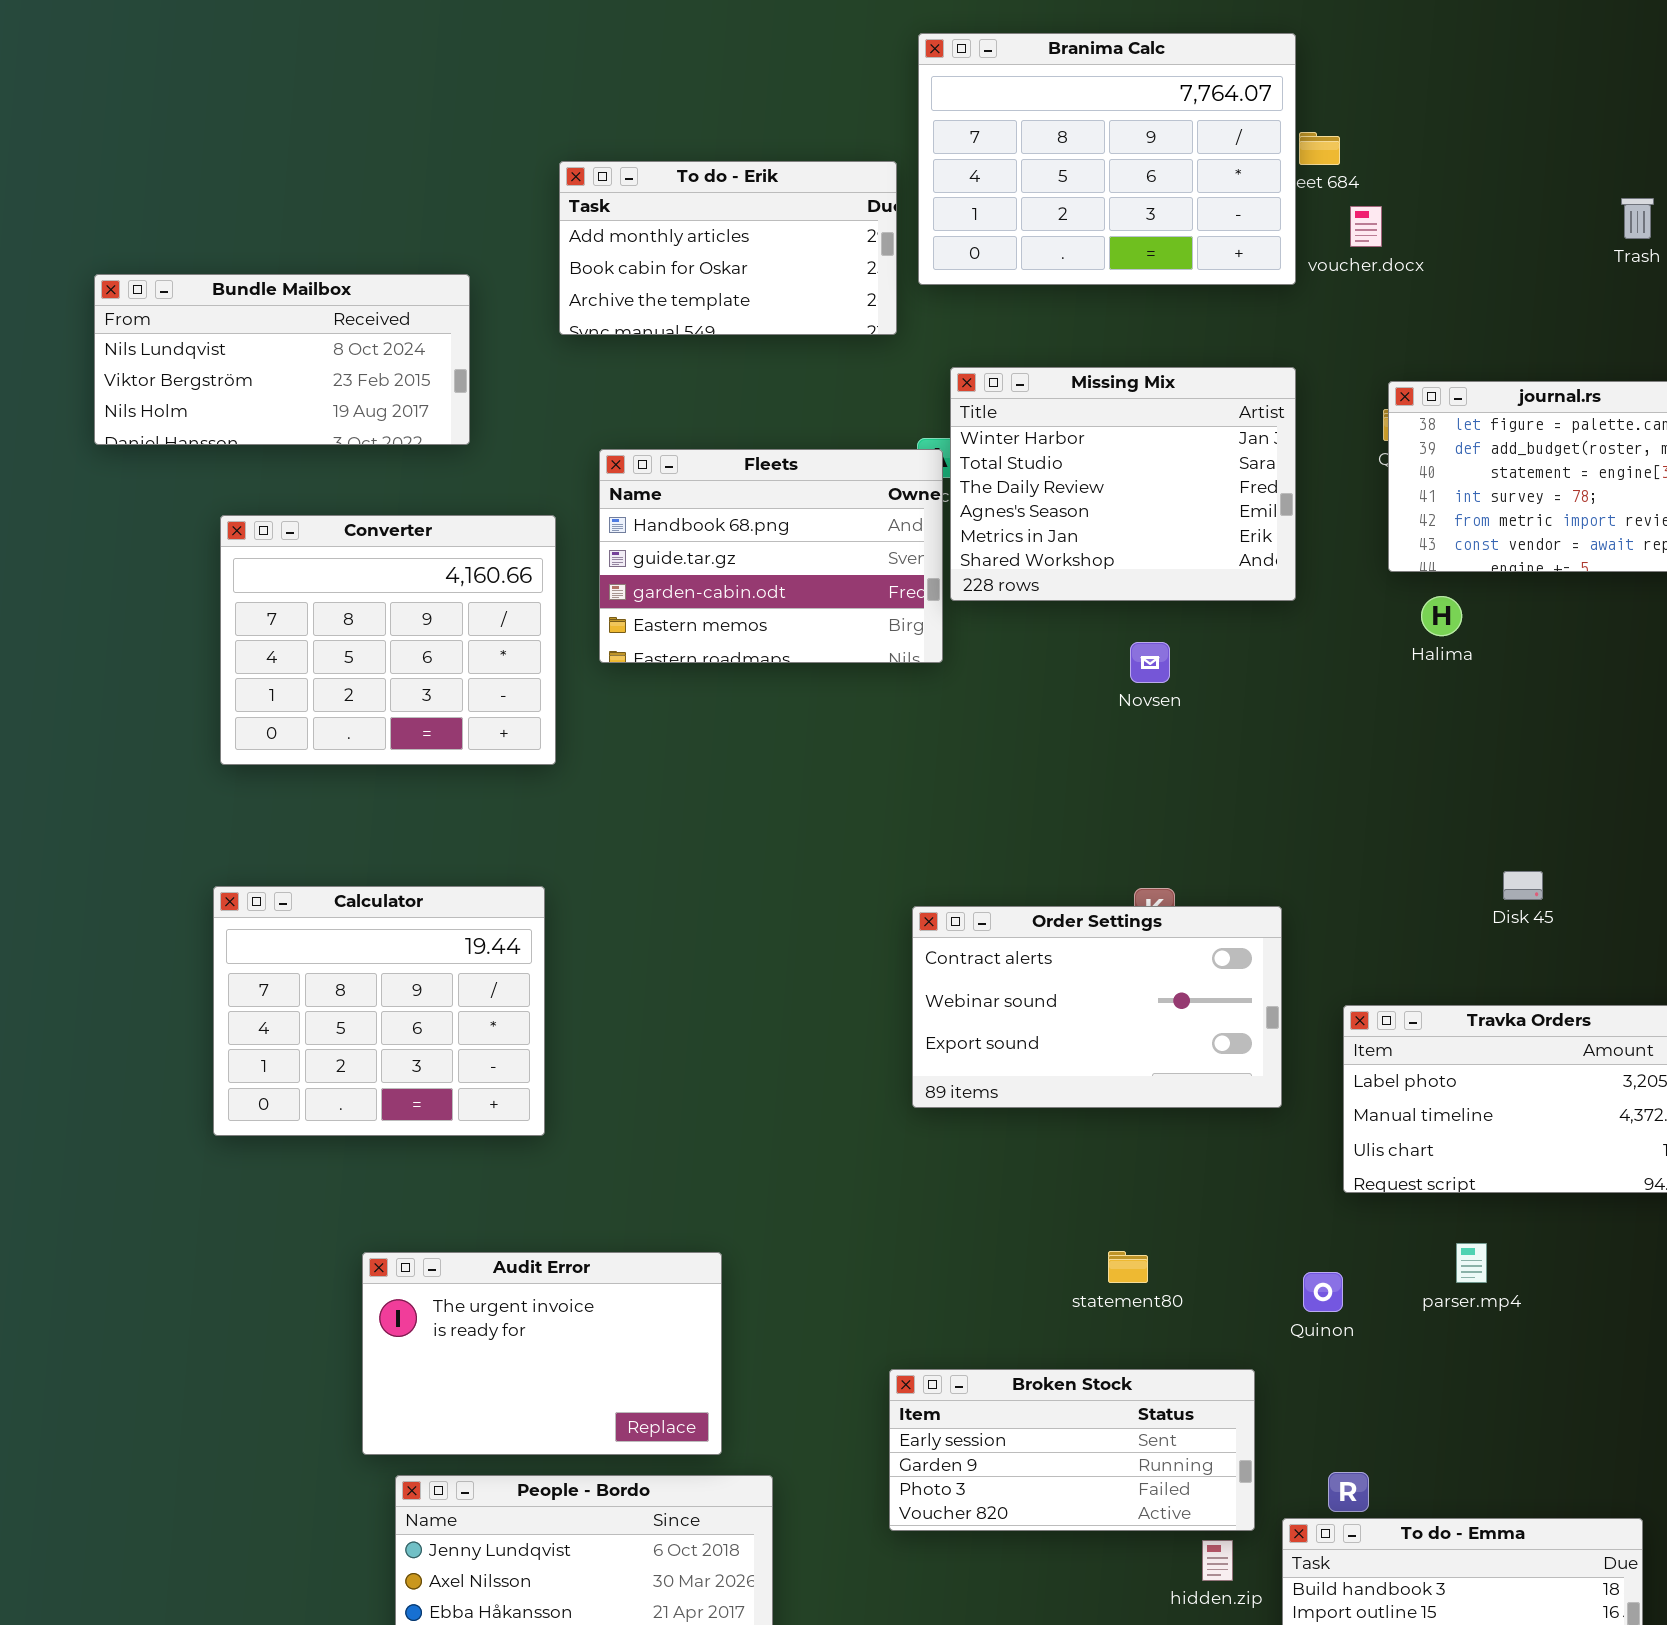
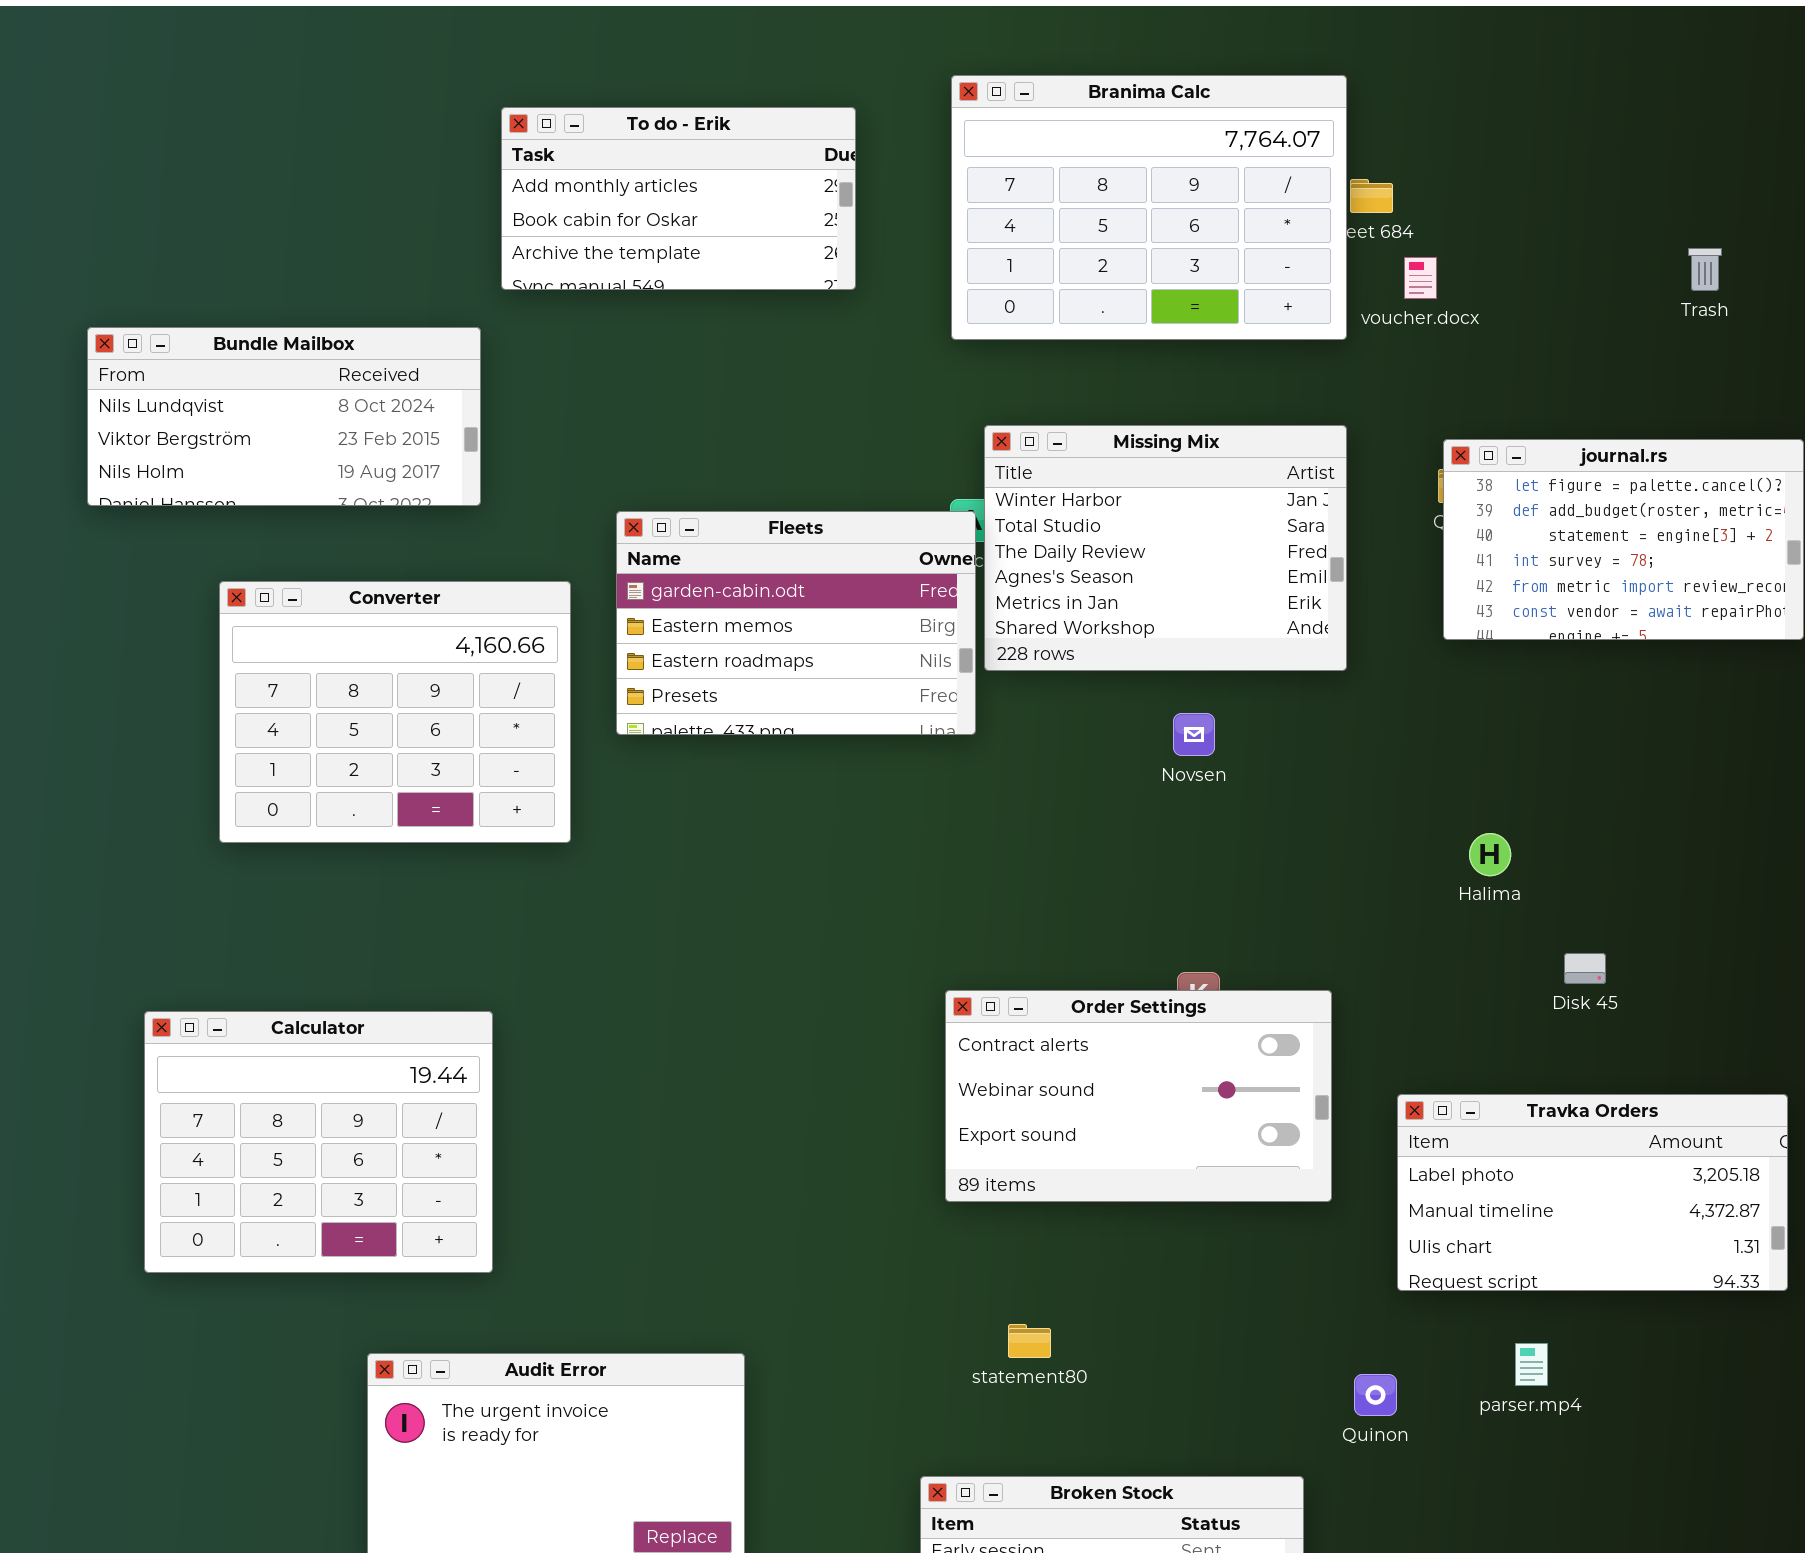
To do - Erik: [559,161,897,335] -> [501,107,856,290], moved
Fleets: [599,449,943,663] -> [616,511,976,735], scrolled down 2 rows
Halima: [1421,596,1462,636] -> [1469,833,1511,876], moved
Calculator: [213,886,545,1136] -> [144,1011,493,1273], moved
statement80: [1108,1251,1148,1283] -> [1008,1324,1051,1358], moved

